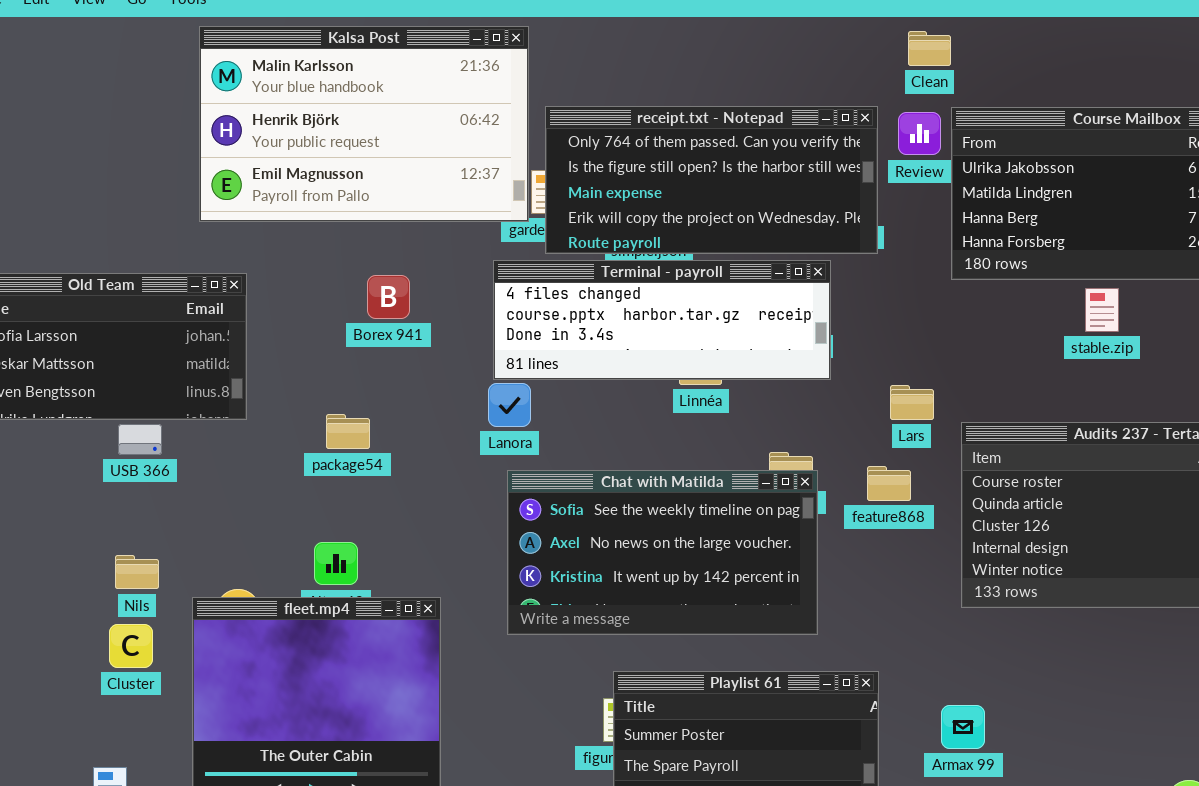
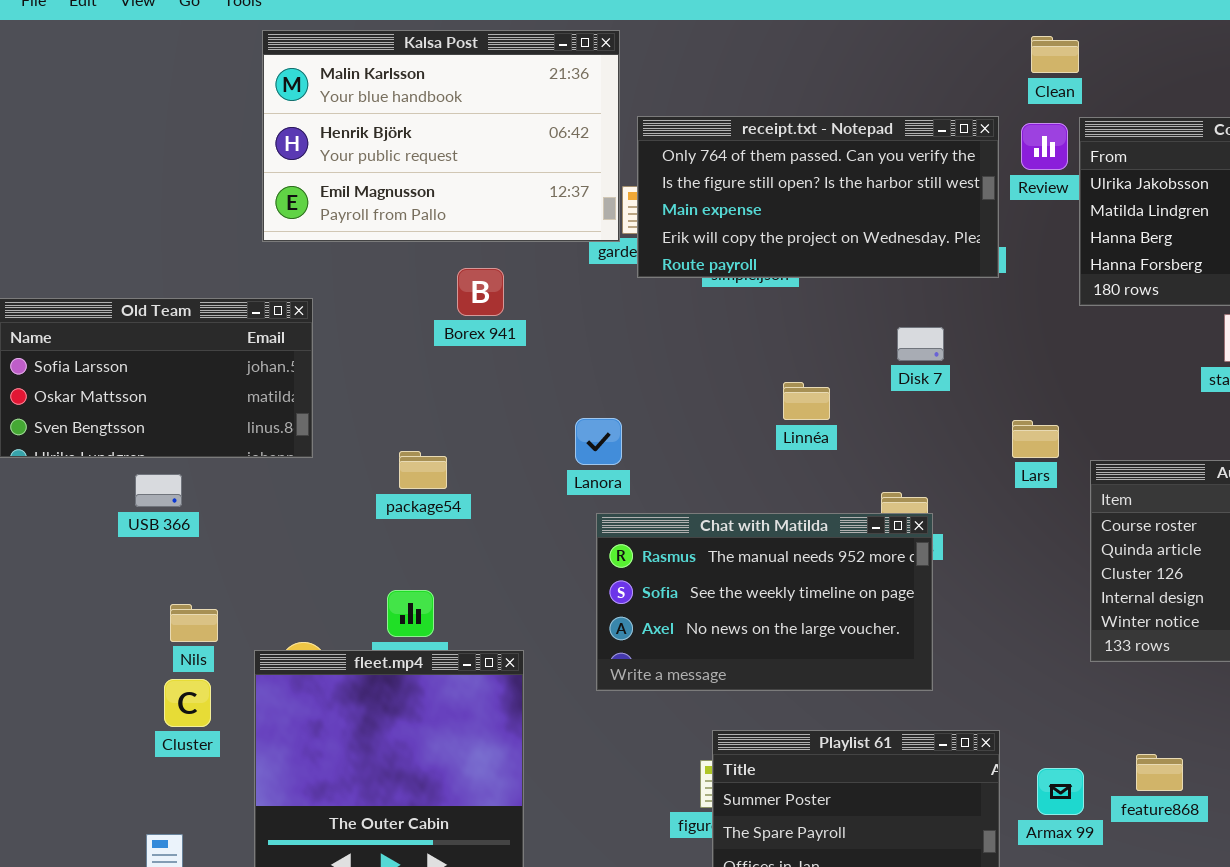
Terminal - payroll: [493,260,831,380] -> none, closed
Borex 941: [367,275,410,319] -> [457,268,504,316], moved
USB 366: [118,424,162,455] -> [135,474,182,507], moved
feature868: [867,466,911,501] -> [1136,754,1183,791], moved
Chat with Matilda: [507,470,818,635] -> [596,513,933,691], scrolled up 1 row
Armax 99: [941,705,985,749] -> [1037,768,1084,815], moved

